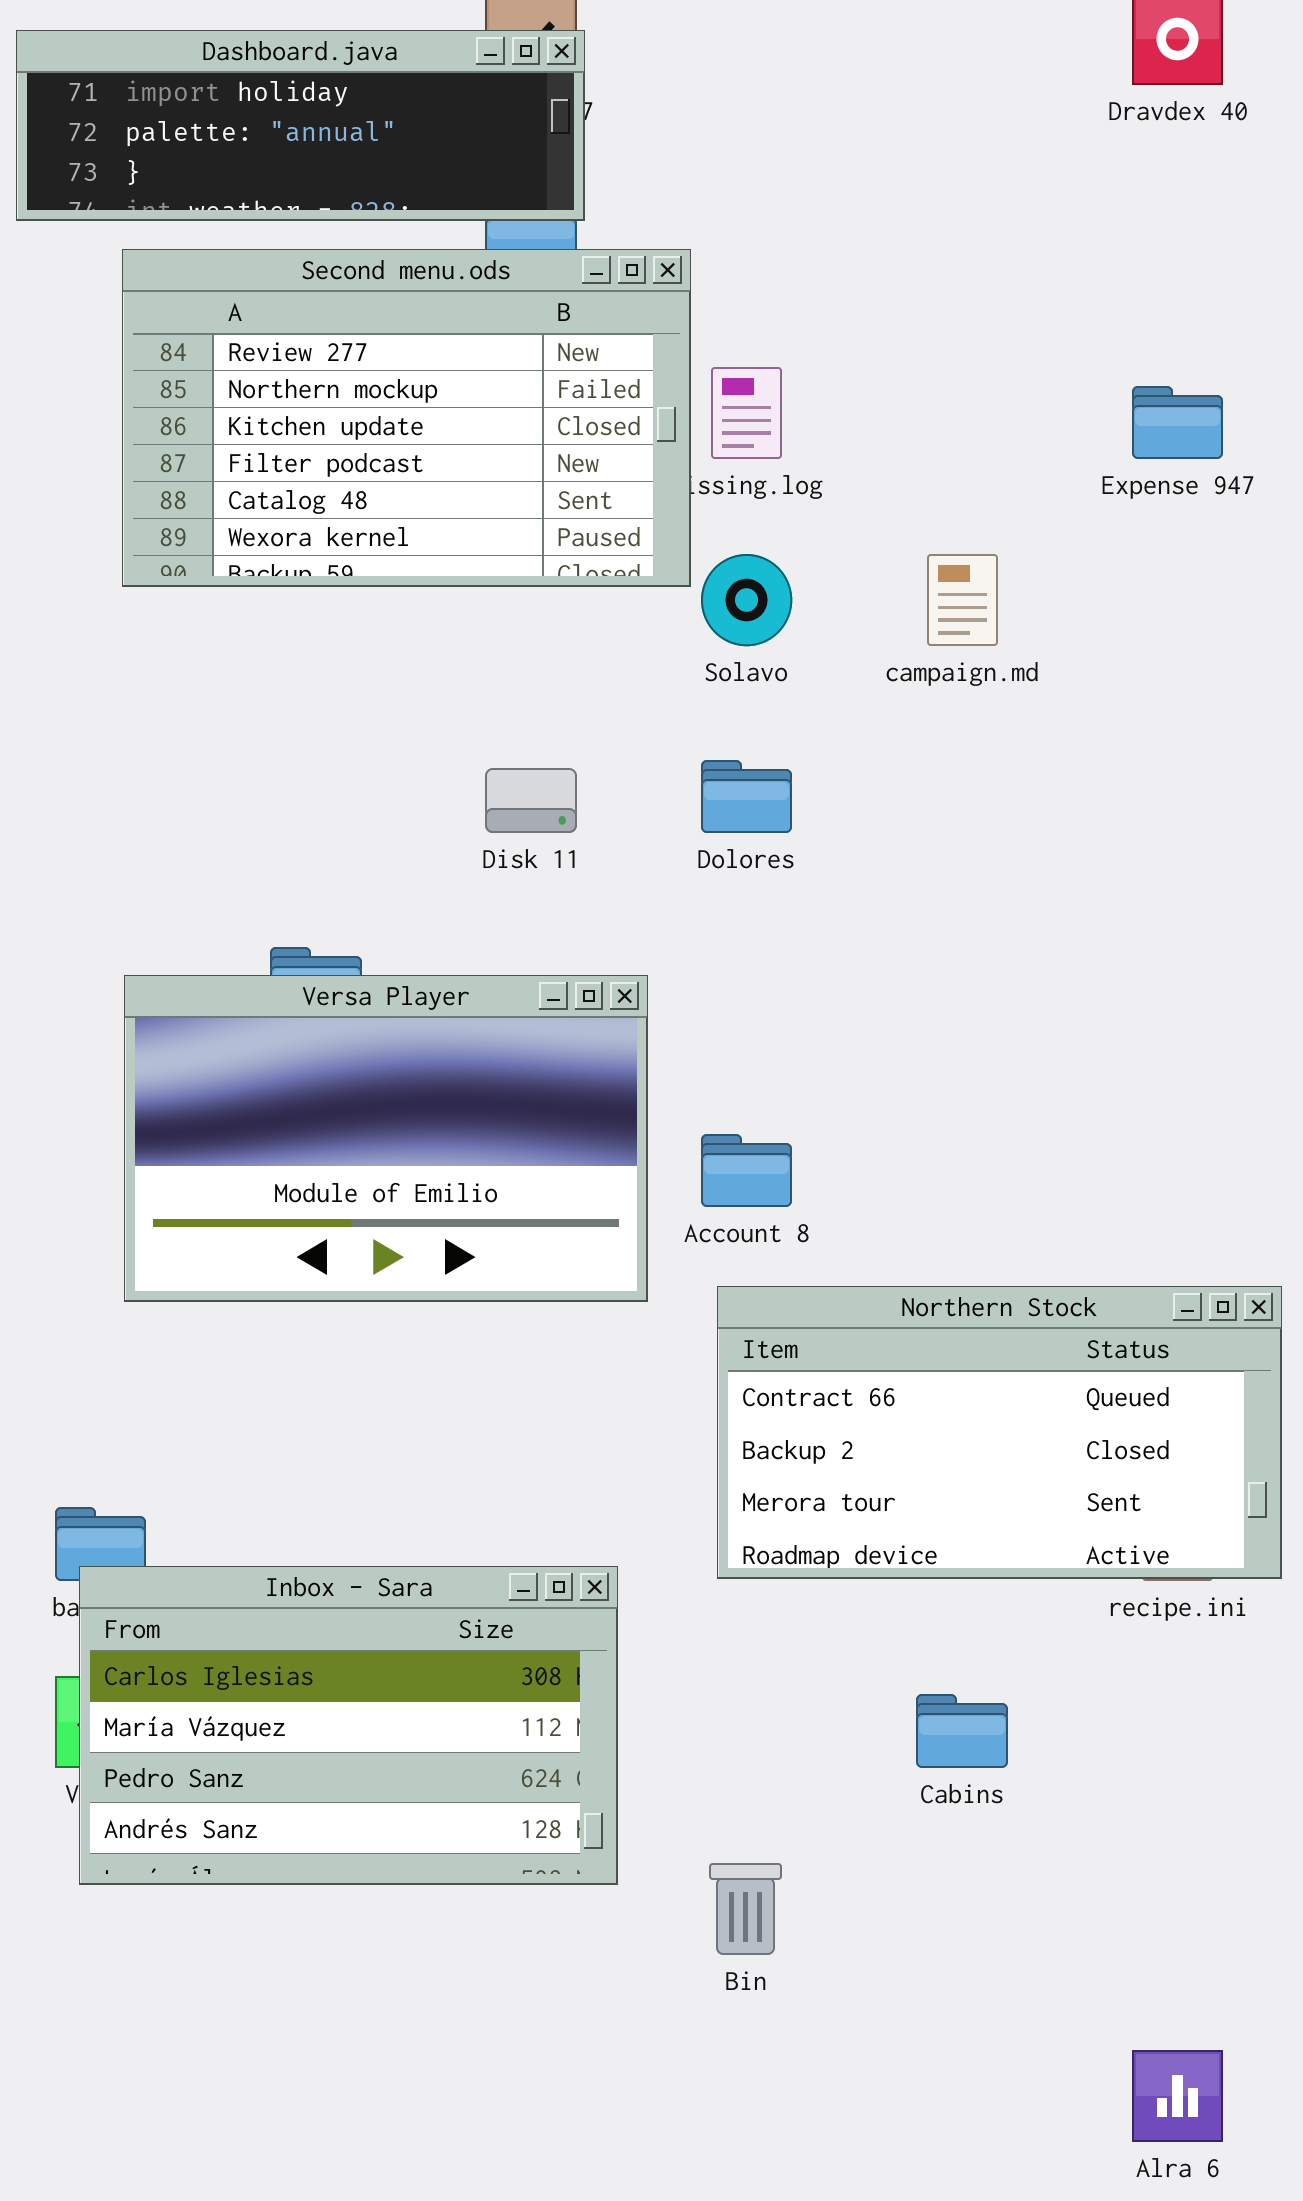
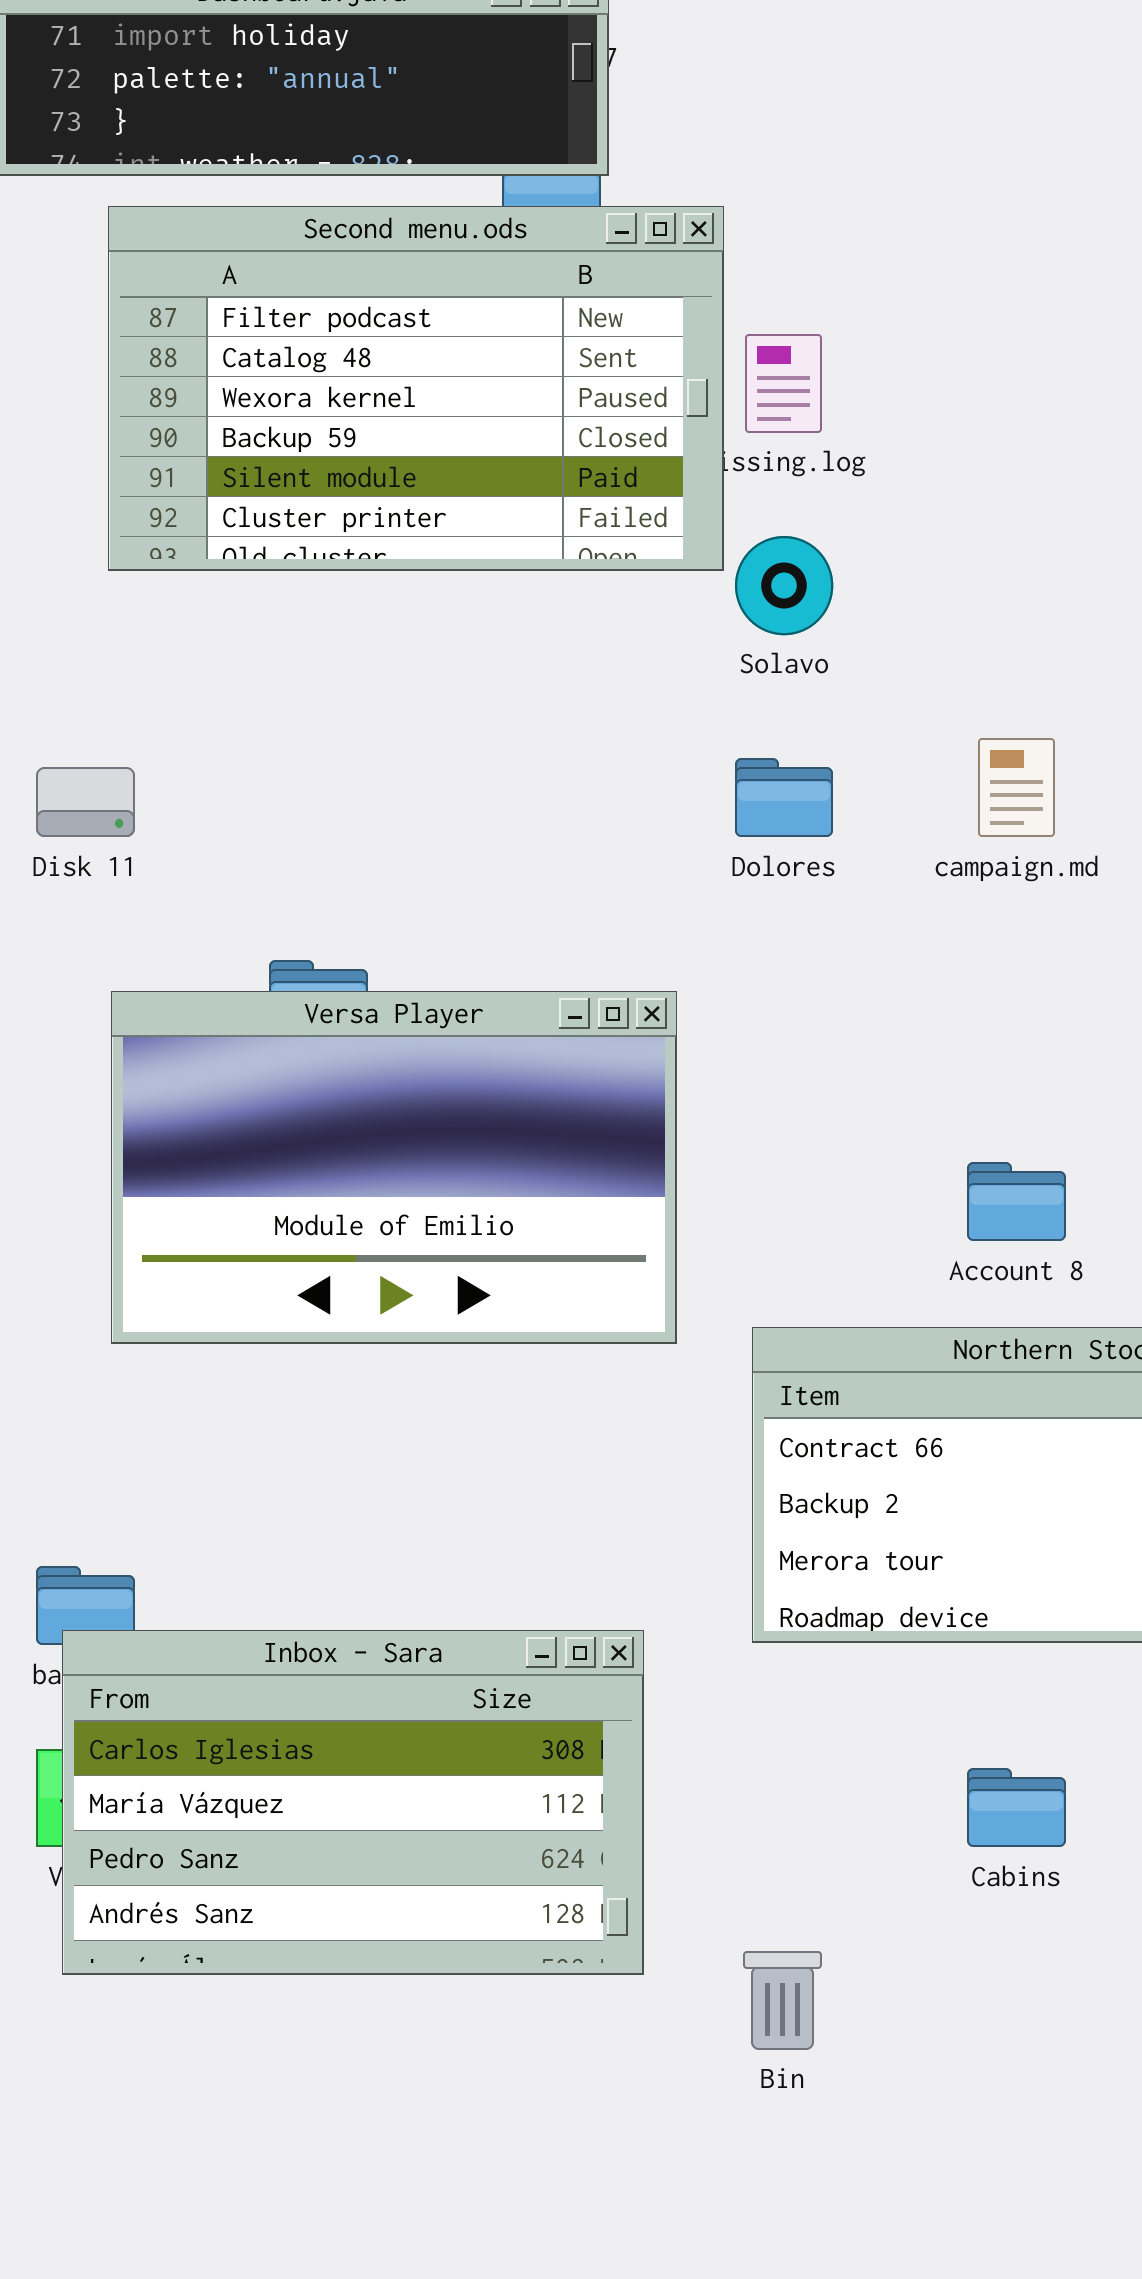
Second menu.ods: [122,249,691,587] -> [108,206,724,571], scrolled down 3 rows
campaign.md: [927,554,998,646] -> [978,738,1055,837], moved
Disk 11: [485,768,577,833] -> [36,767,135,837], moved
Account 8: [701,1134,792,1207] -> [967,1162,1066,1241], moved

